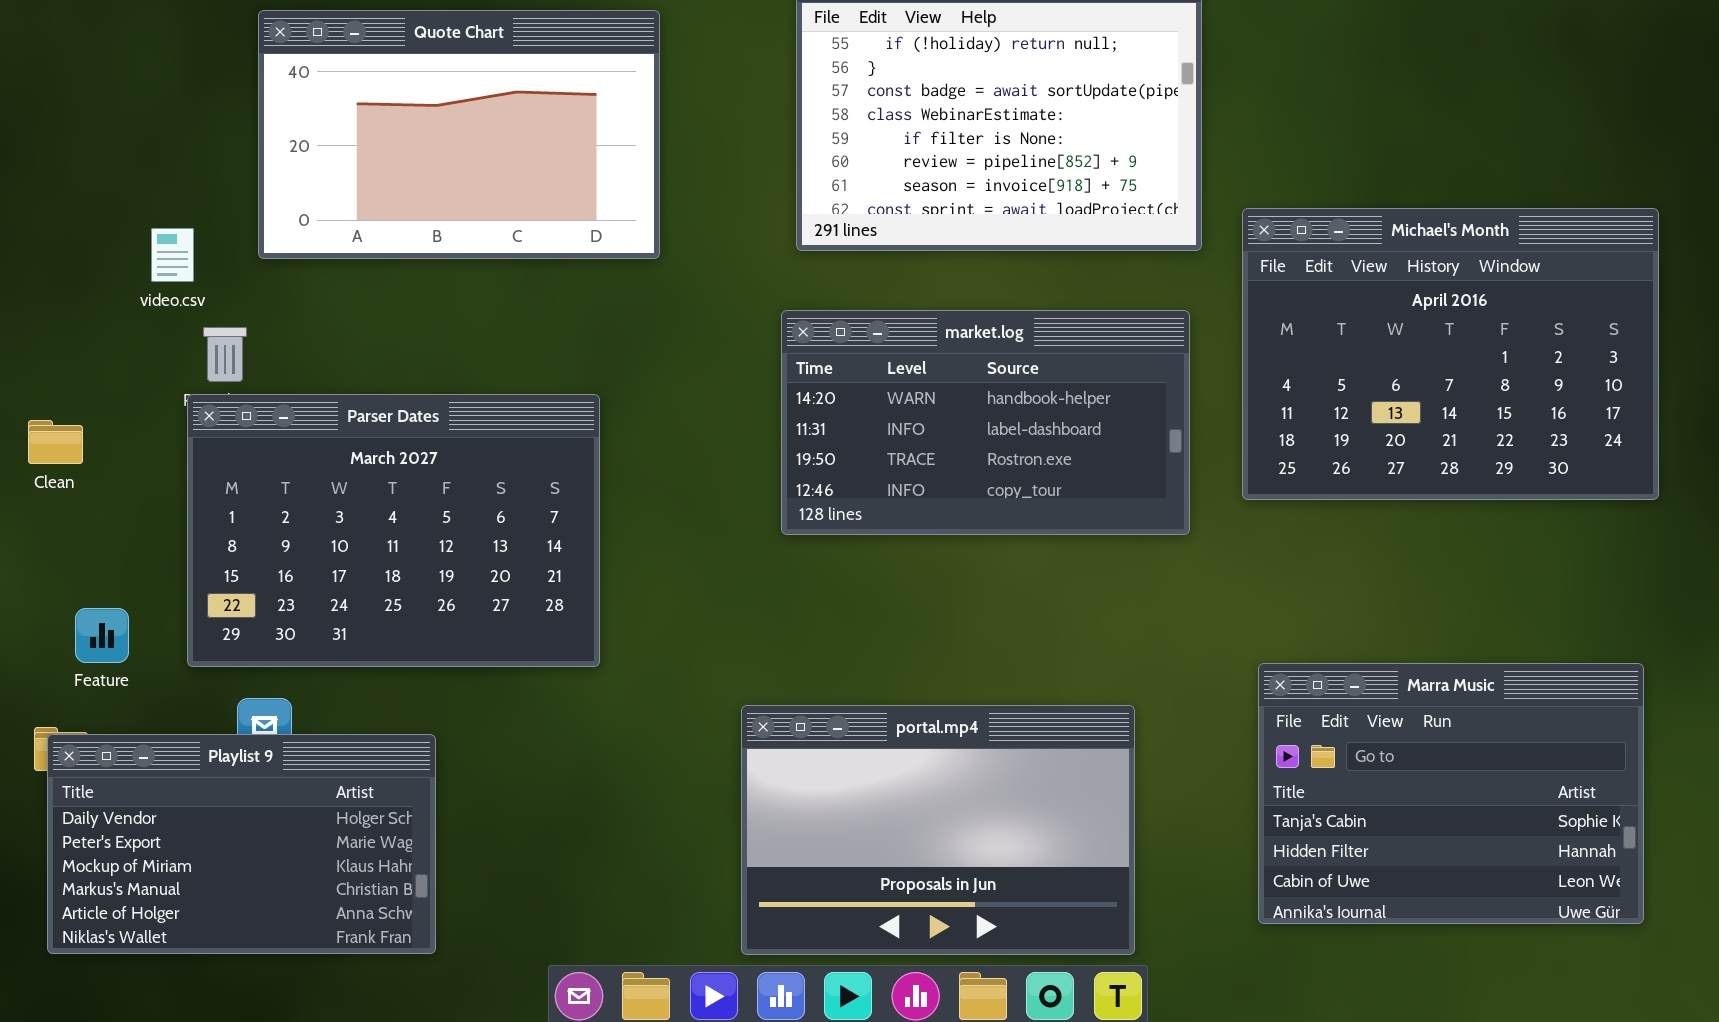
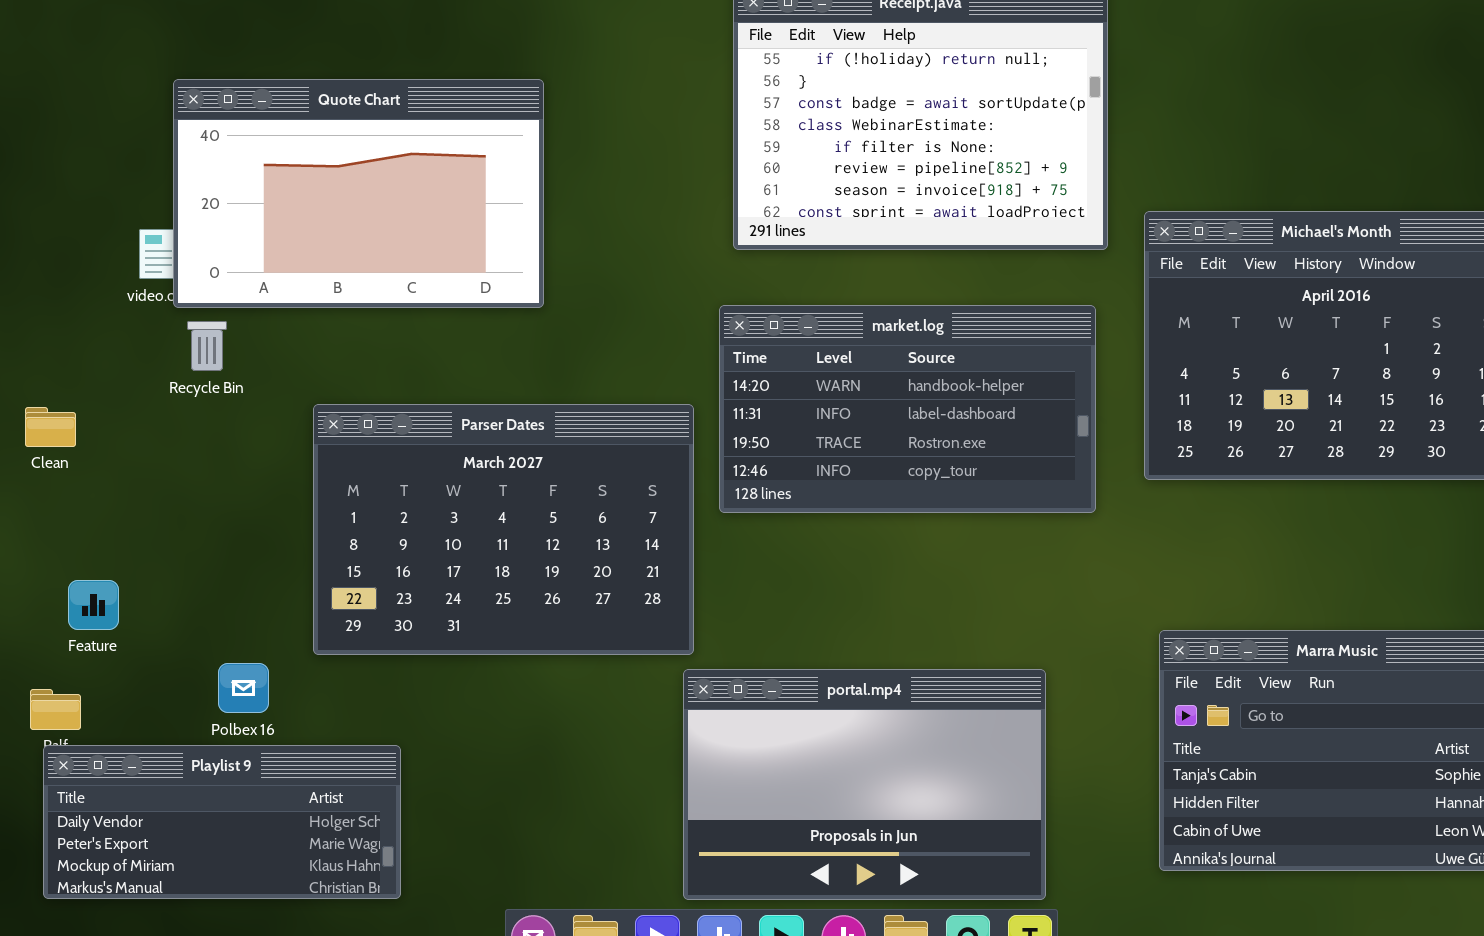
Quote Chart: [258,10,660,259] -> [173,79,544,308], moved
Parser Dates: [187,394,600,667] -> [313,404,694,655], moved
Playlist 9: [47,734,436,954] -> [43,745,401,899], resized

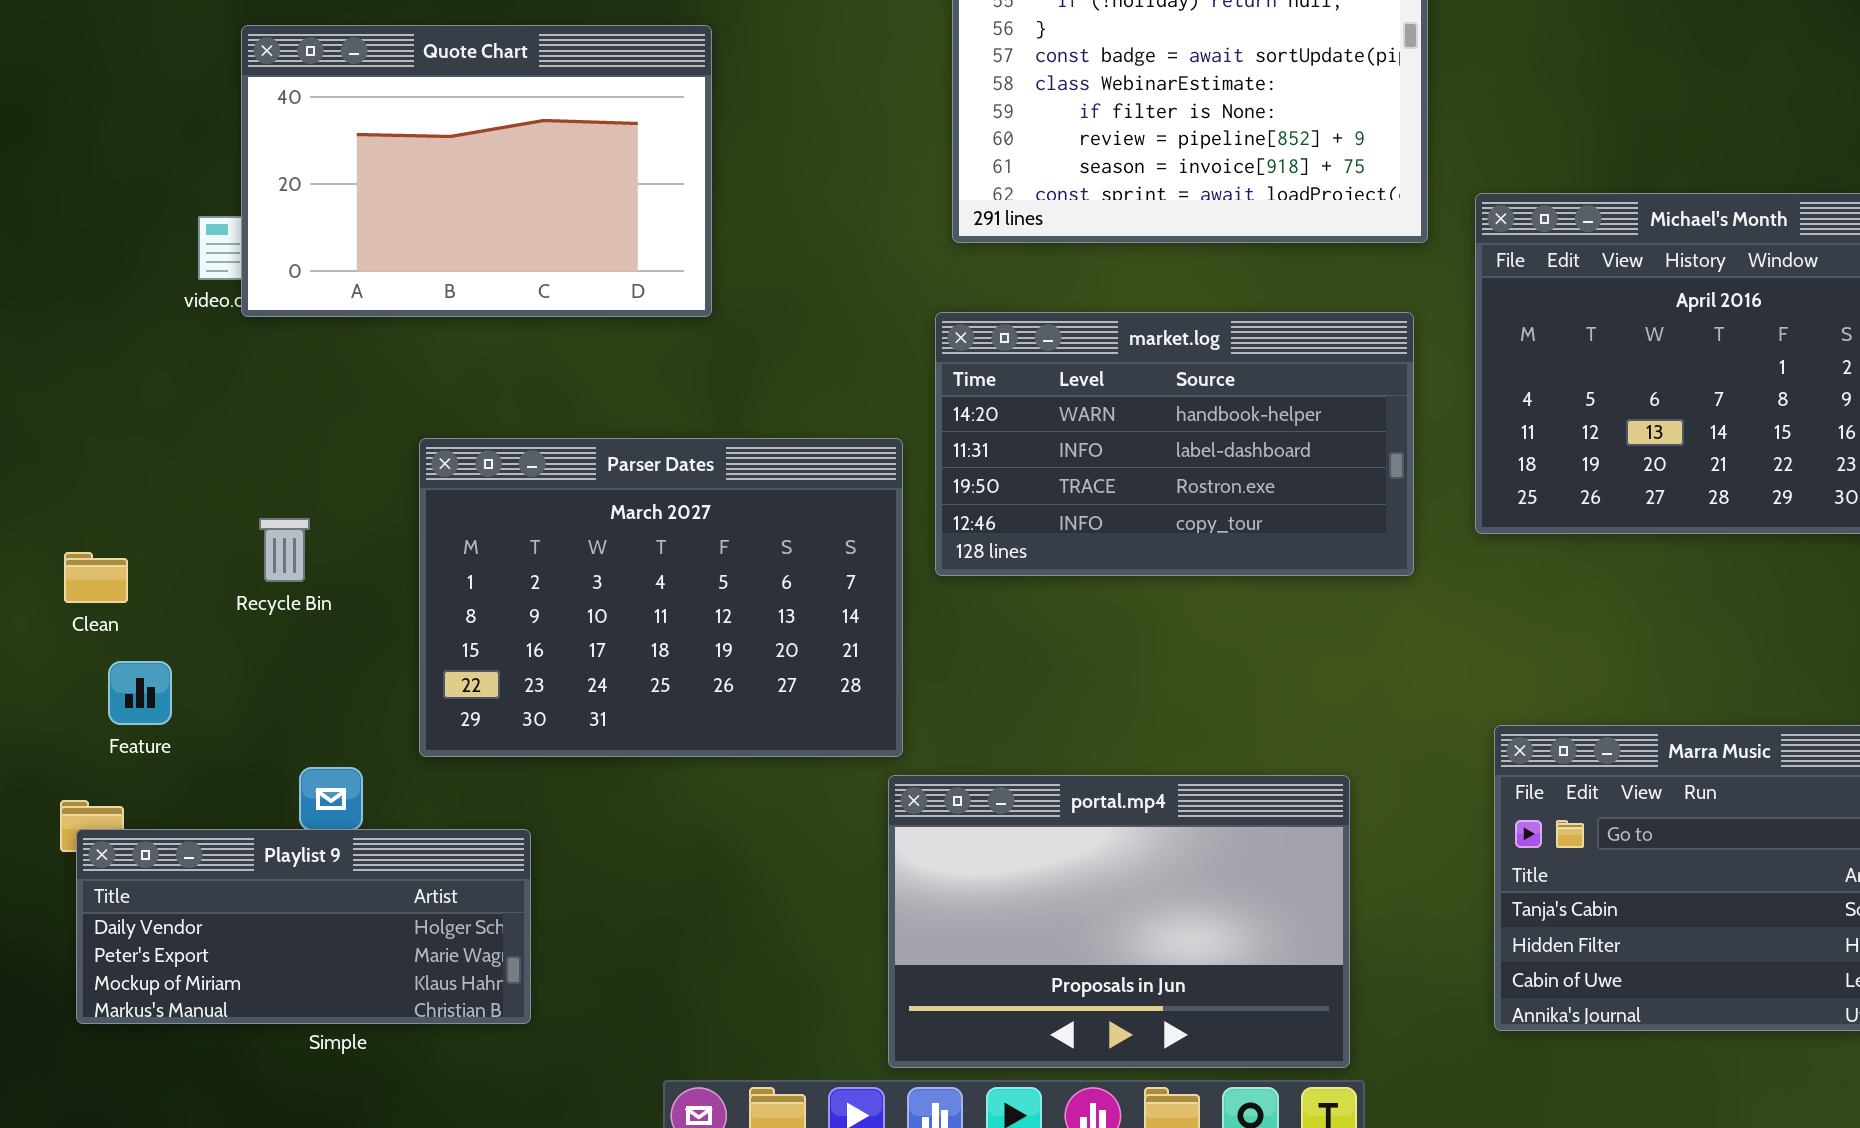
Recycle Bin: [187,321,227,371] -> [259,518,310,582], moved
Clean: [25,407,76,447] -> [64,552,128,603], moved
Playlist 9: [43,745,401,899] -> [76,829,531,1024], moved

